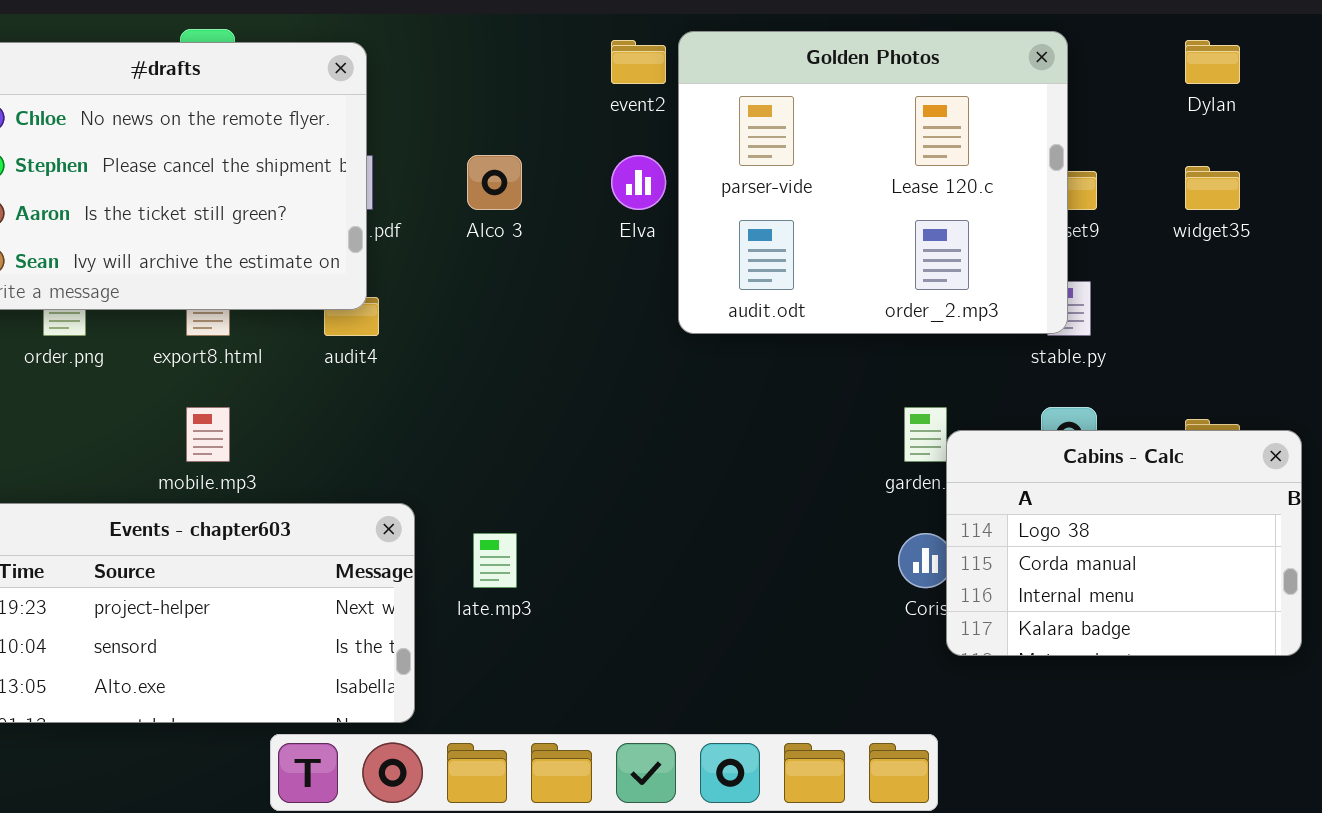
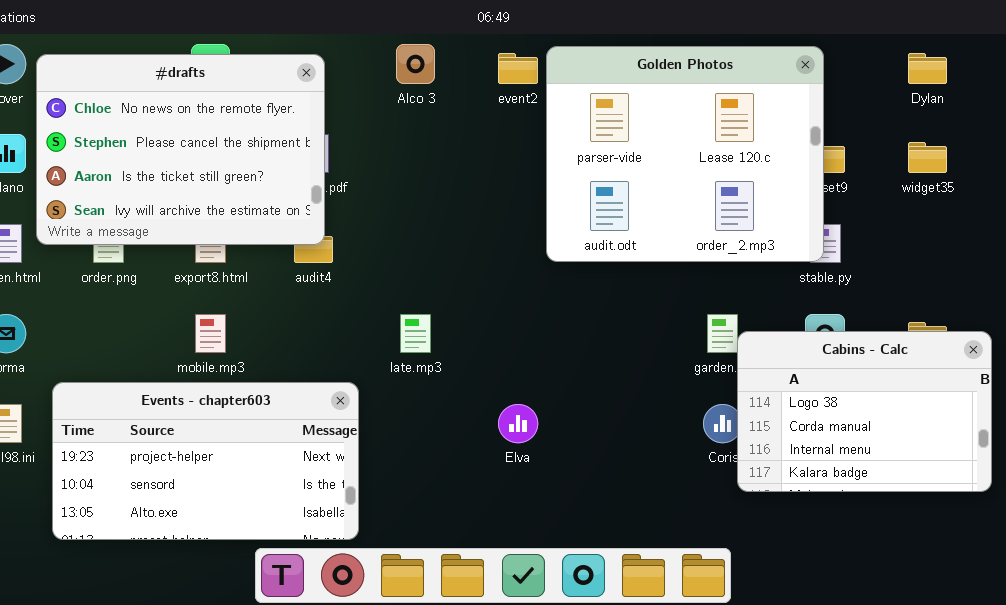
Alco 3: [467,155,522,210] -> [396,44,435,84], moved
Elva: [611,155,666,210] -> [498,404,538,443], moved
late.mp3: [473,533,517,588] -> [400,314,431,353], moved

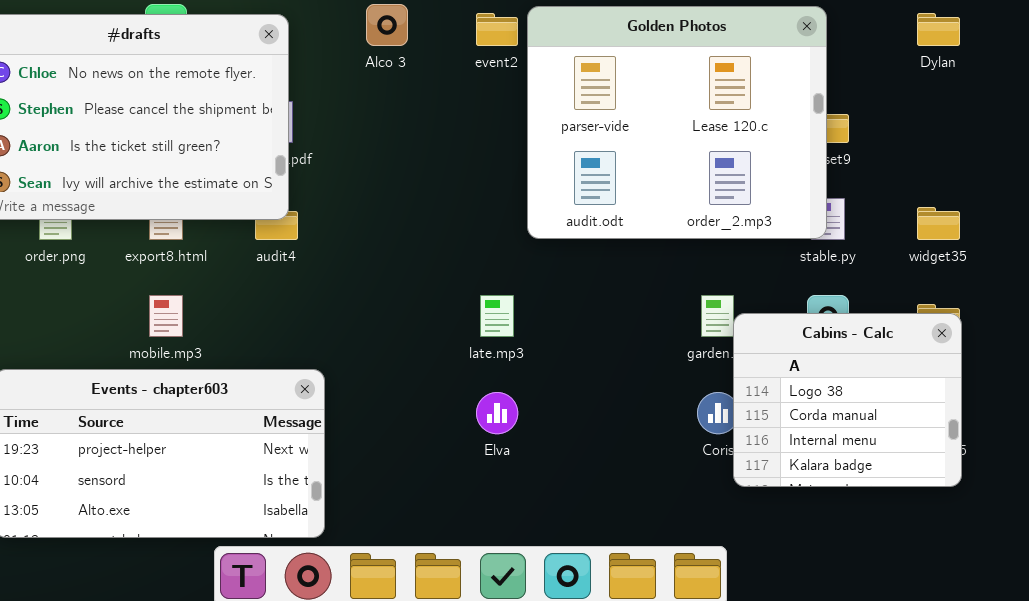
widget35: [908,142,947,173] -> [917,207,960,240], moved
late.mp3: [400,314,431,353] -> [480,295,514,337], moved
Cabins - Calc: [737,331,992,492] -> [733,313,962,487], resized

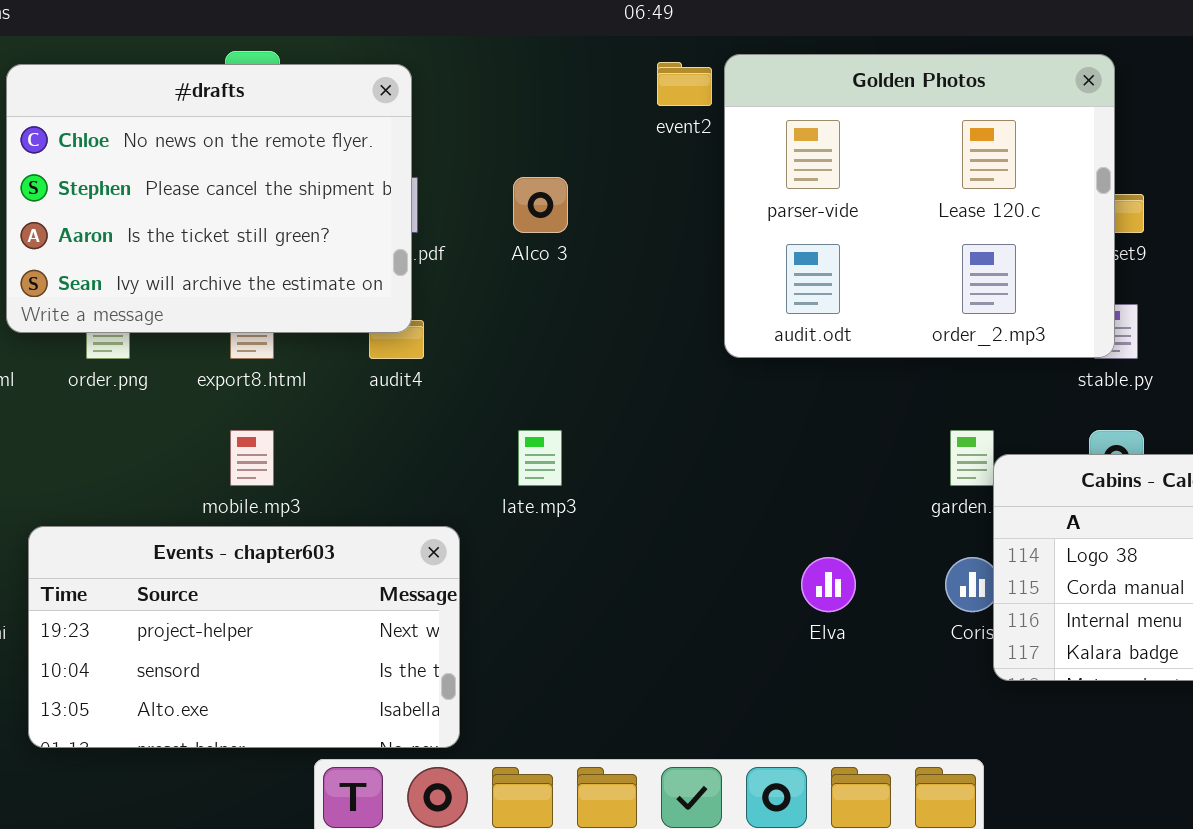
Alco 3: [366,4,408,46] -> [513,177,568,233], moved
late.mp3: [480,295,514,337] -> [518,430,562,486], moved
Elva: [476,392,518,434] -> [801,557,856,612], moved

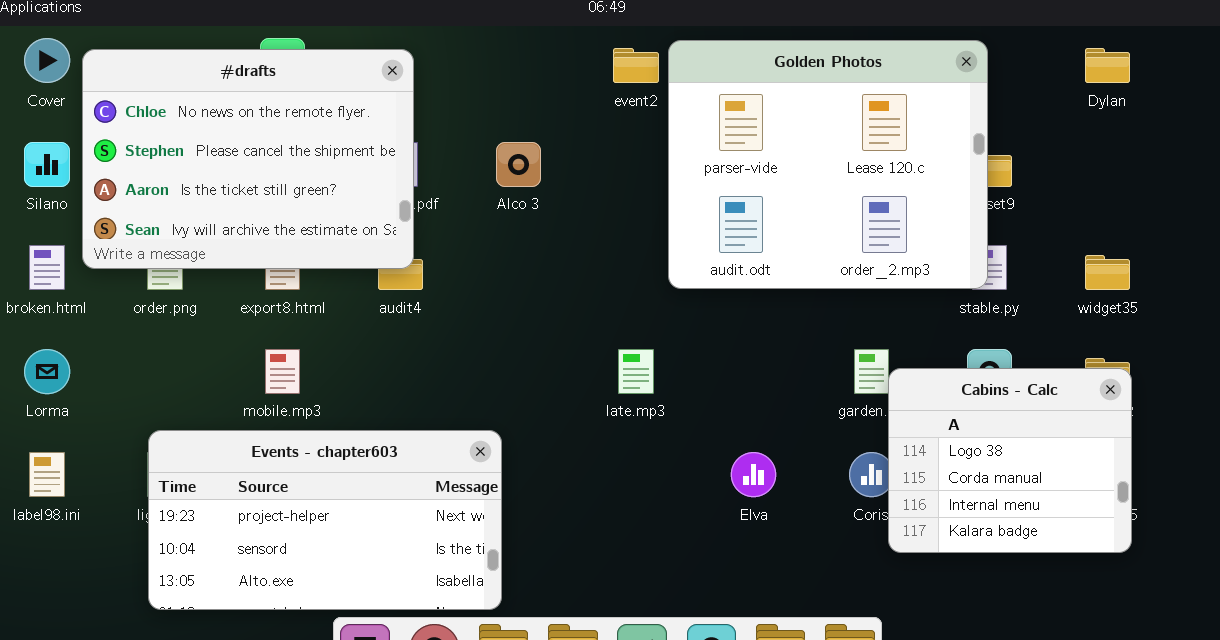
late.mp3: [518,430,562,486] -> [618,349,654,394], moved
Events - chapter603: [28,526,460,748] -> [148,430,502,610], moved

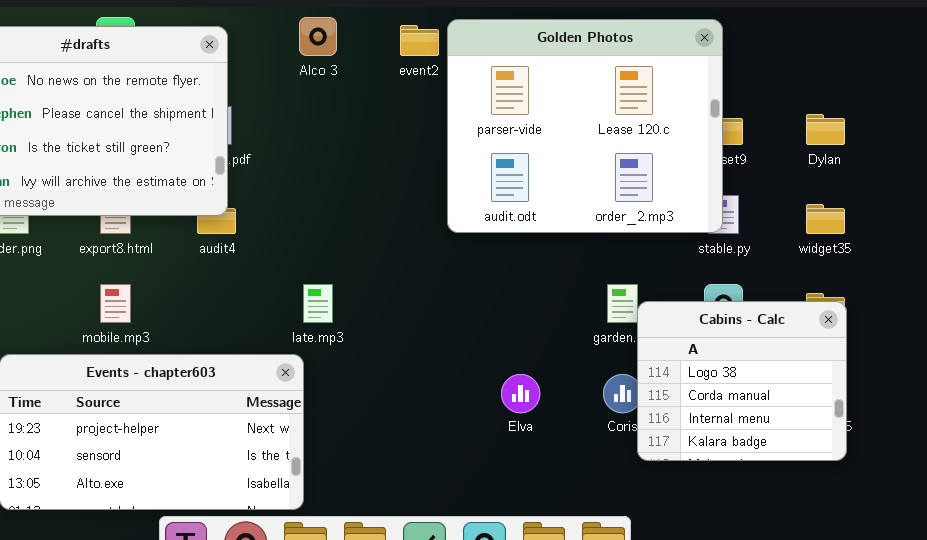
Dylan: [1085,48,1130,83] -> [806,114,845,145], moved
Alco 3: [496,142,541,187] -> [299,17,337,56], moved
late.mp3: [618,349,654,394] -> [303,284,333,323], moved

